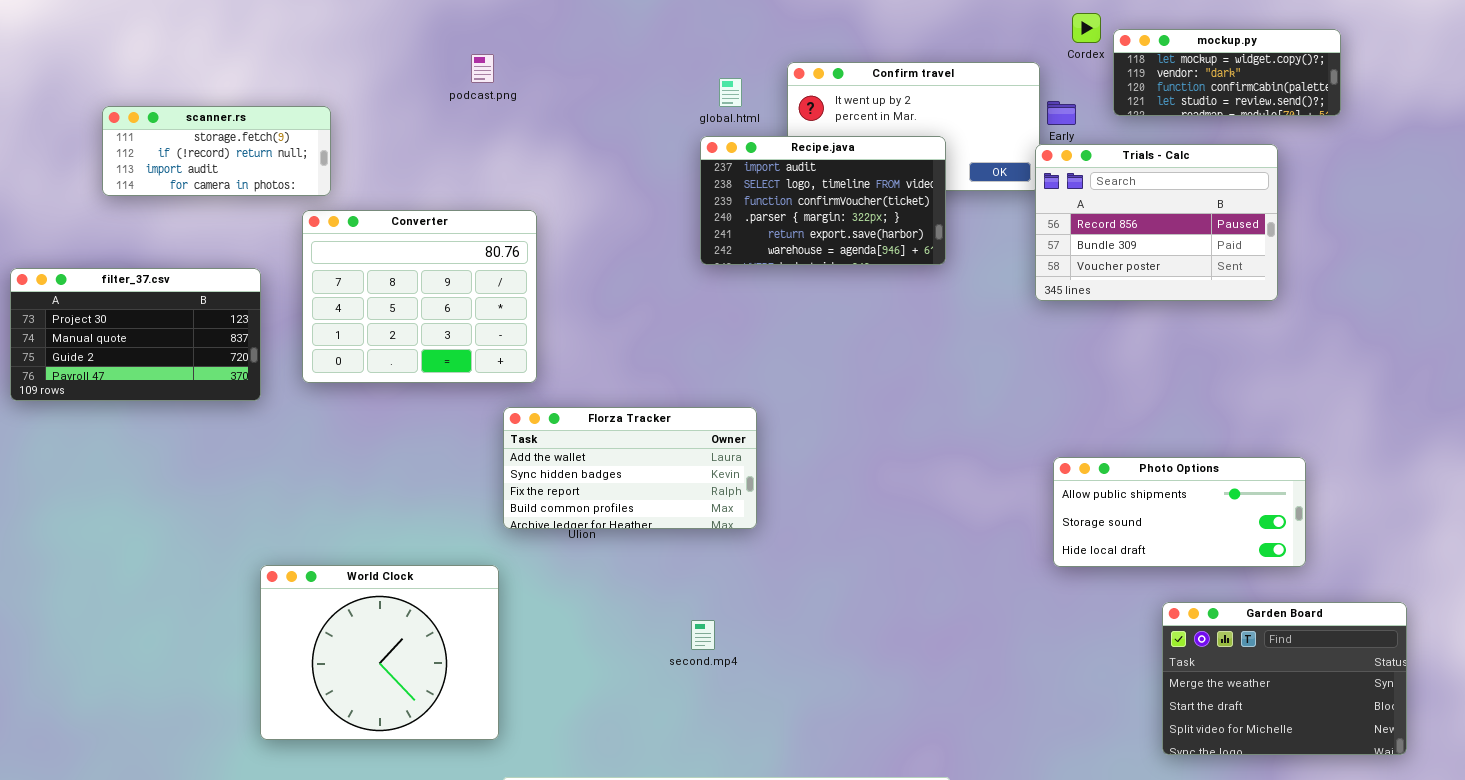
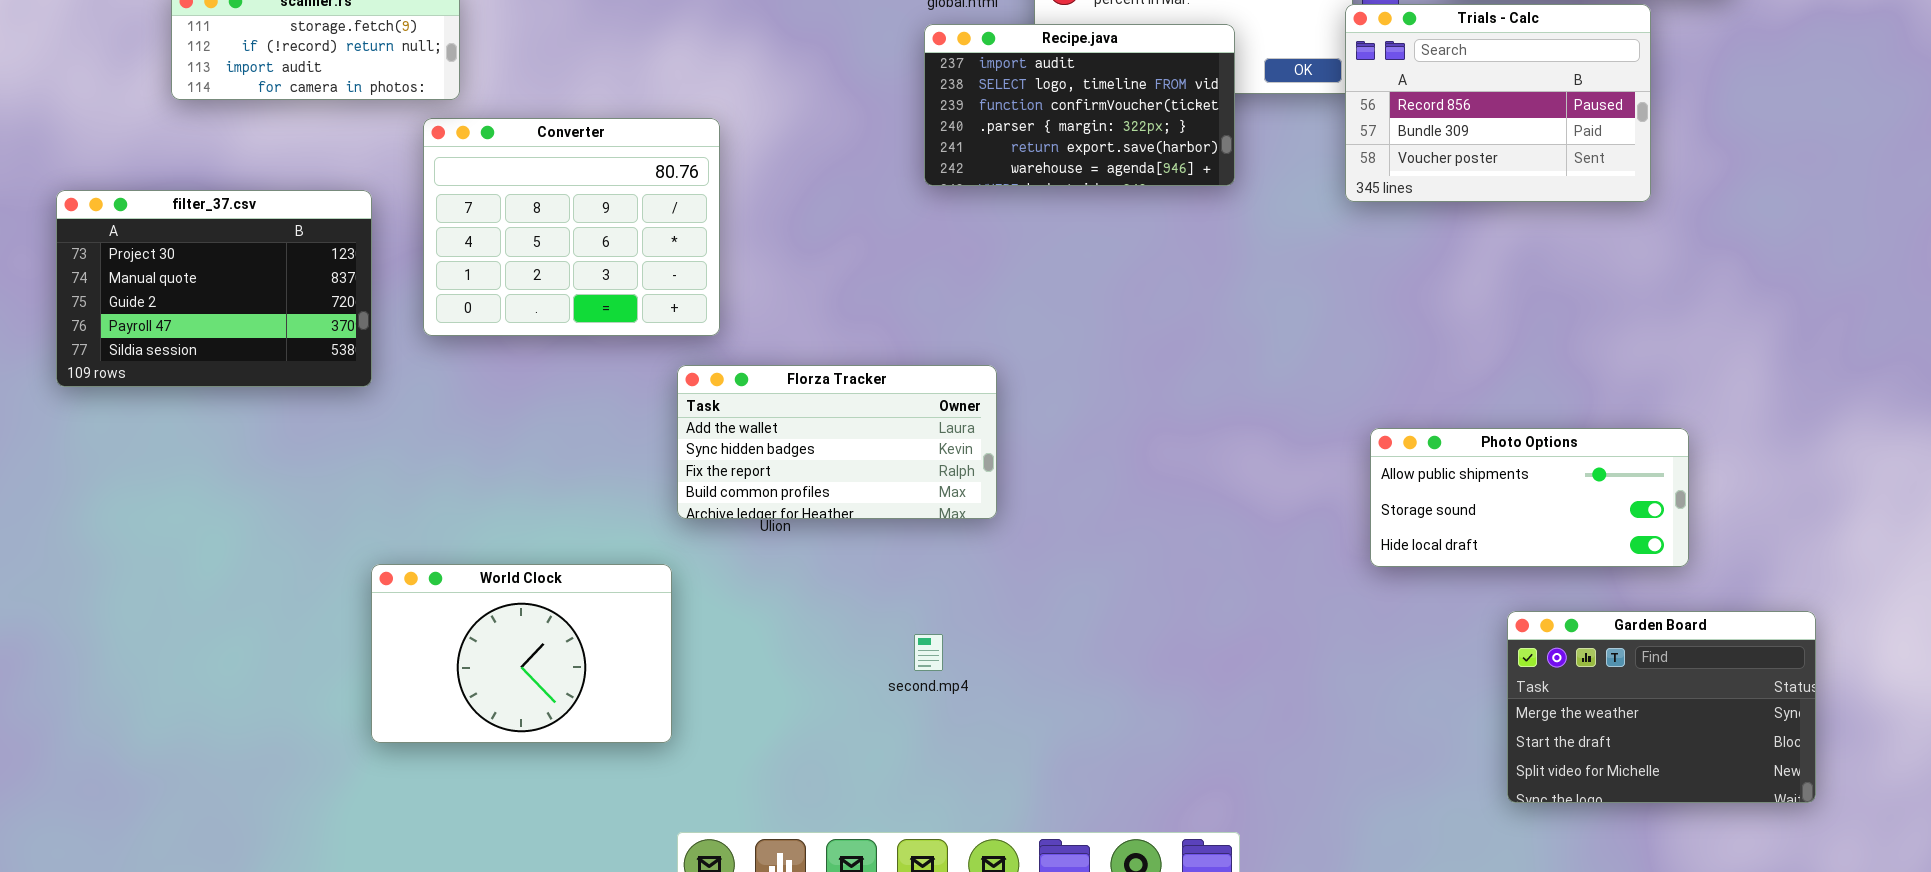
Trials - Calc: [1035,144,1278,301] -> [1345,4,1651,202], moved
filter_37.csv: [10,268,261,401] -> [56,190,372,387], resized
World Clock: [260,565,499,740] -> [371,564,672,743], resized

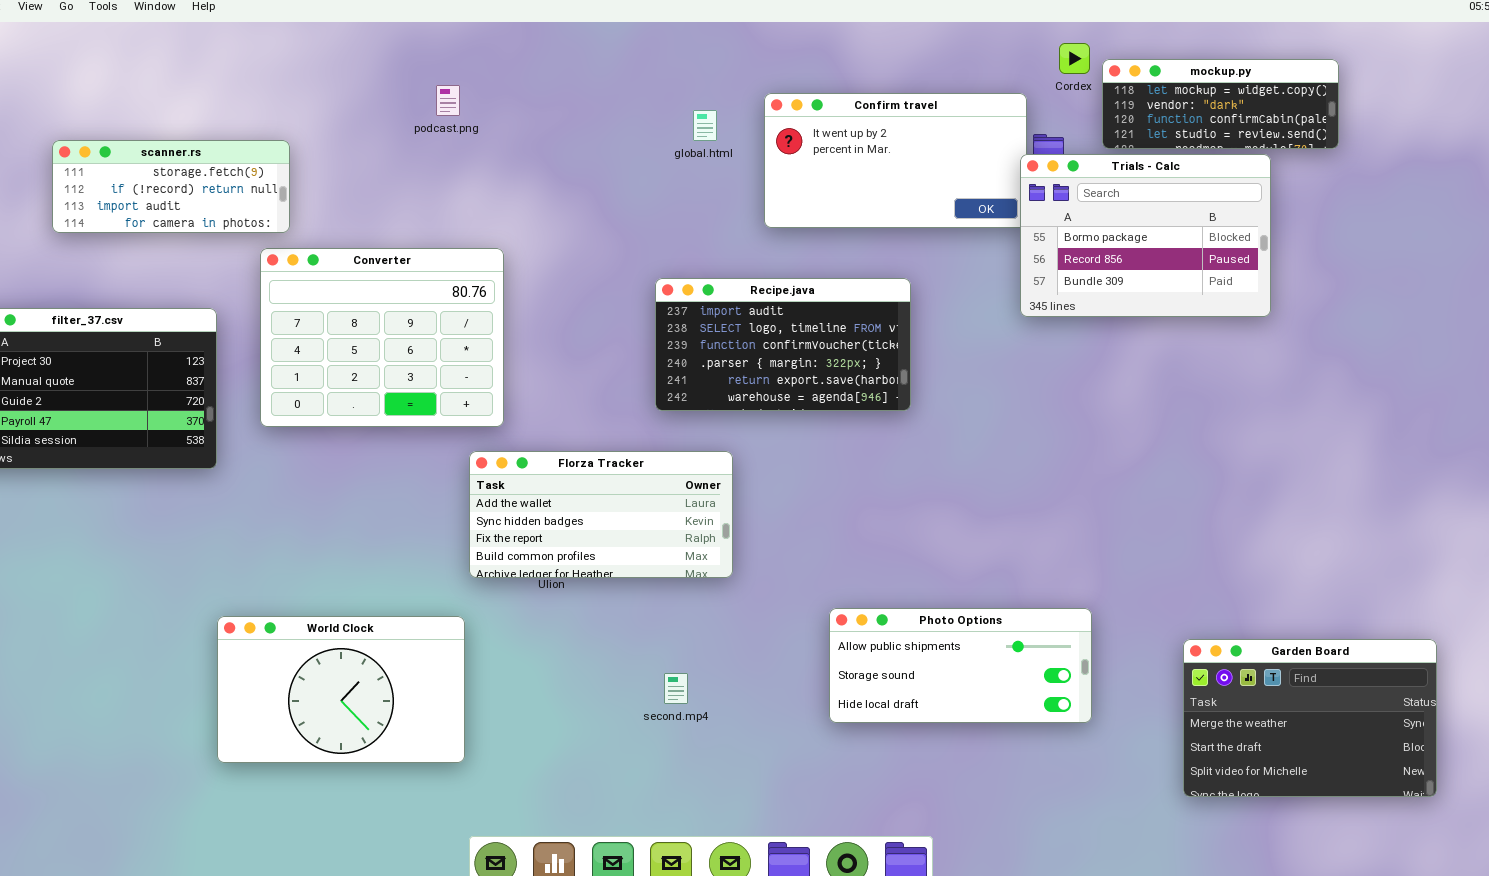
Trials - Calc: [1345,4,1651,202] -> [1020,154,1271,317], scrolled up 1 row
Recipe.java: [924,24,1235,186] -> [655,278,911,411], moved
Photo Options: [1370,428,1689,567] -> [829,608,1092,723], moved
Garden Board: [1507,611,1816,803] -> [1183,639,1437,797], moved

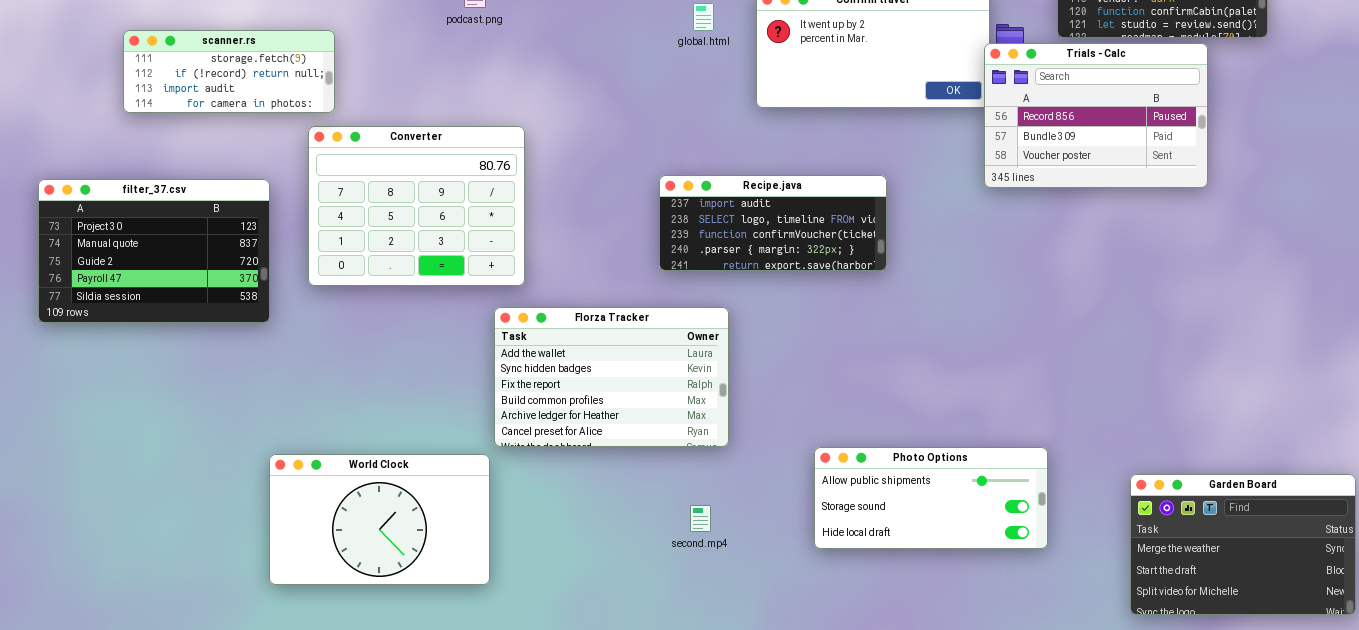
Trials - Calc: [1020,154,1271,317] -> [984,43,1208,188], scrolled down 1 row
Recipe.java: [655,278,911,411] -> [659,175,887,271], resized
Florza Tracker: [469,451,733,578] -> [494,307,729,447], resized
second.mp4: [664,673,688,704] -> [690,505,711,532], moved

